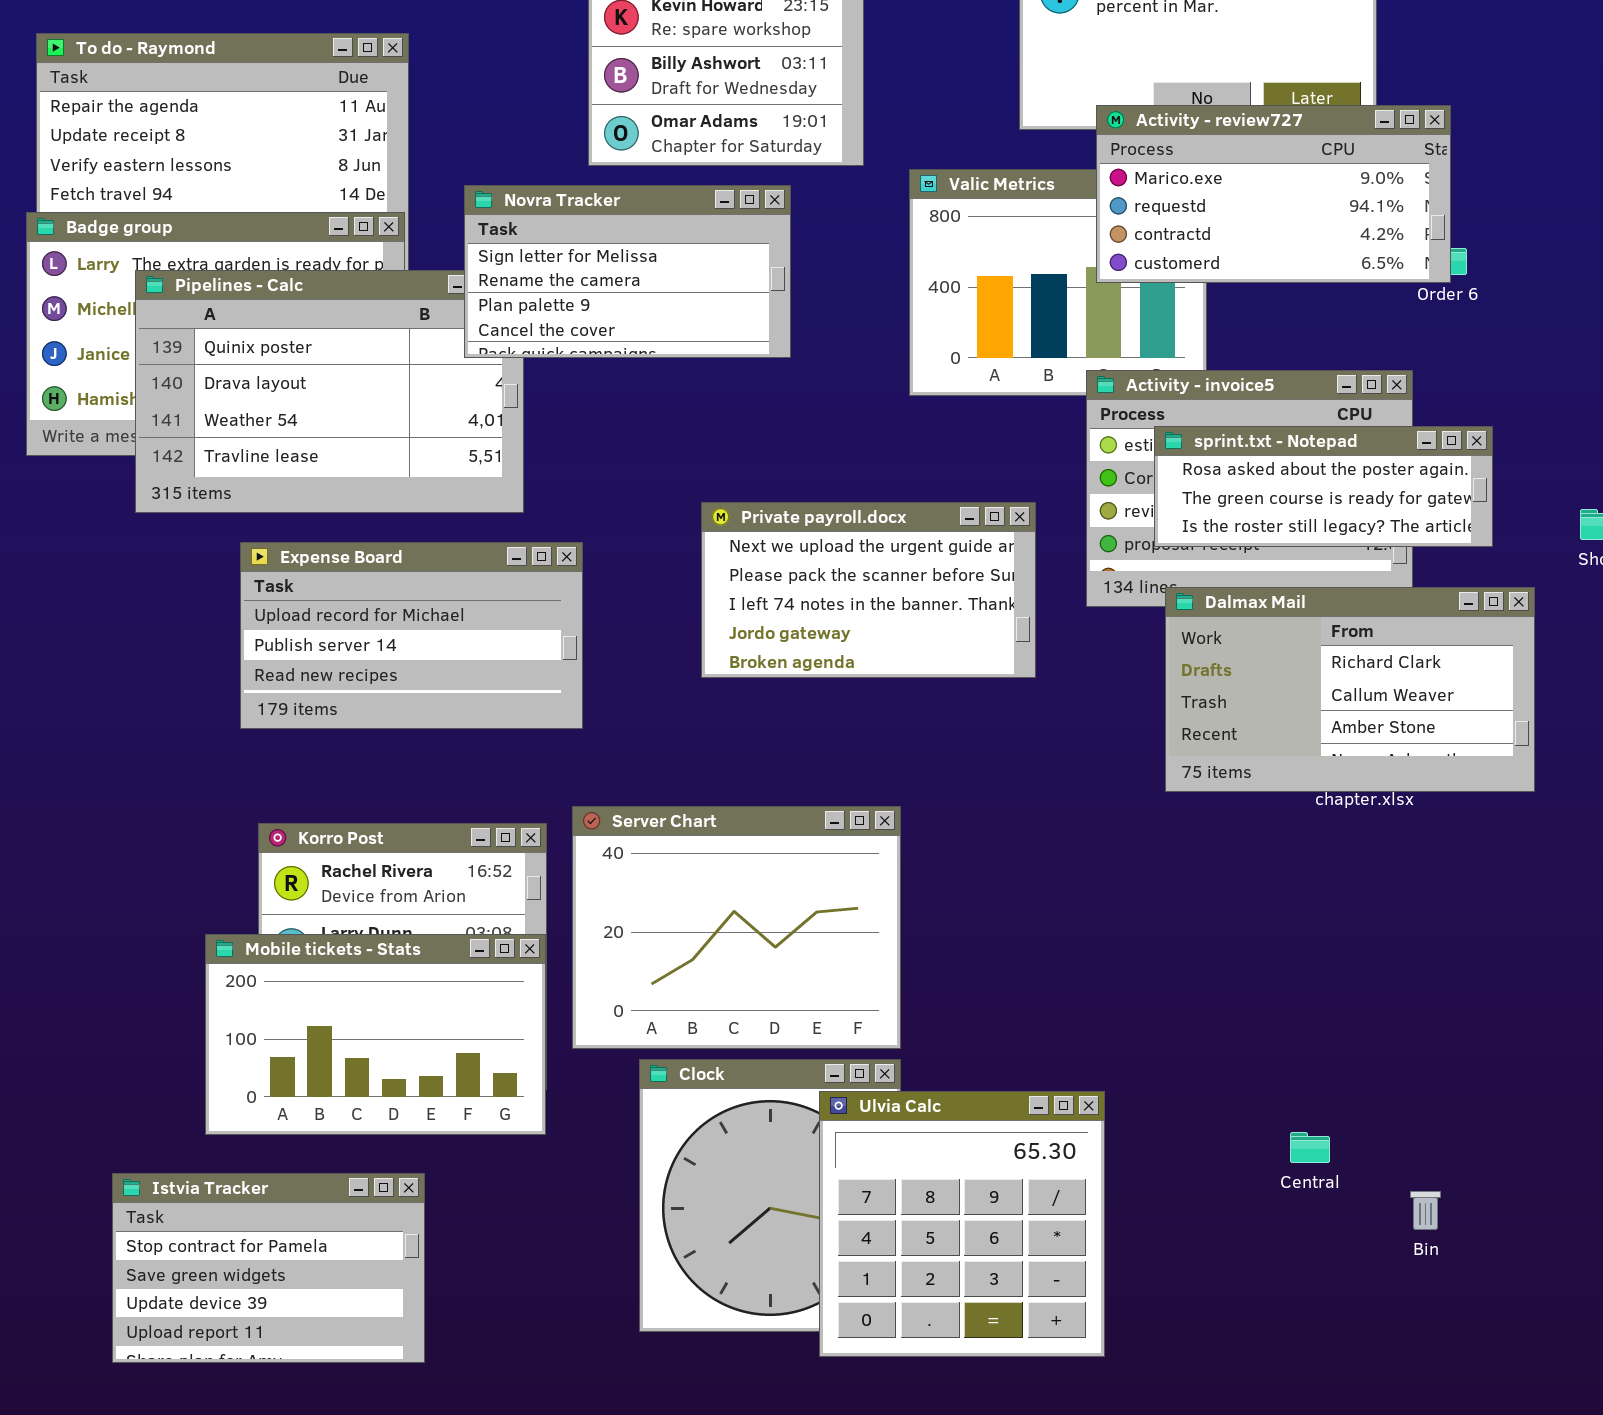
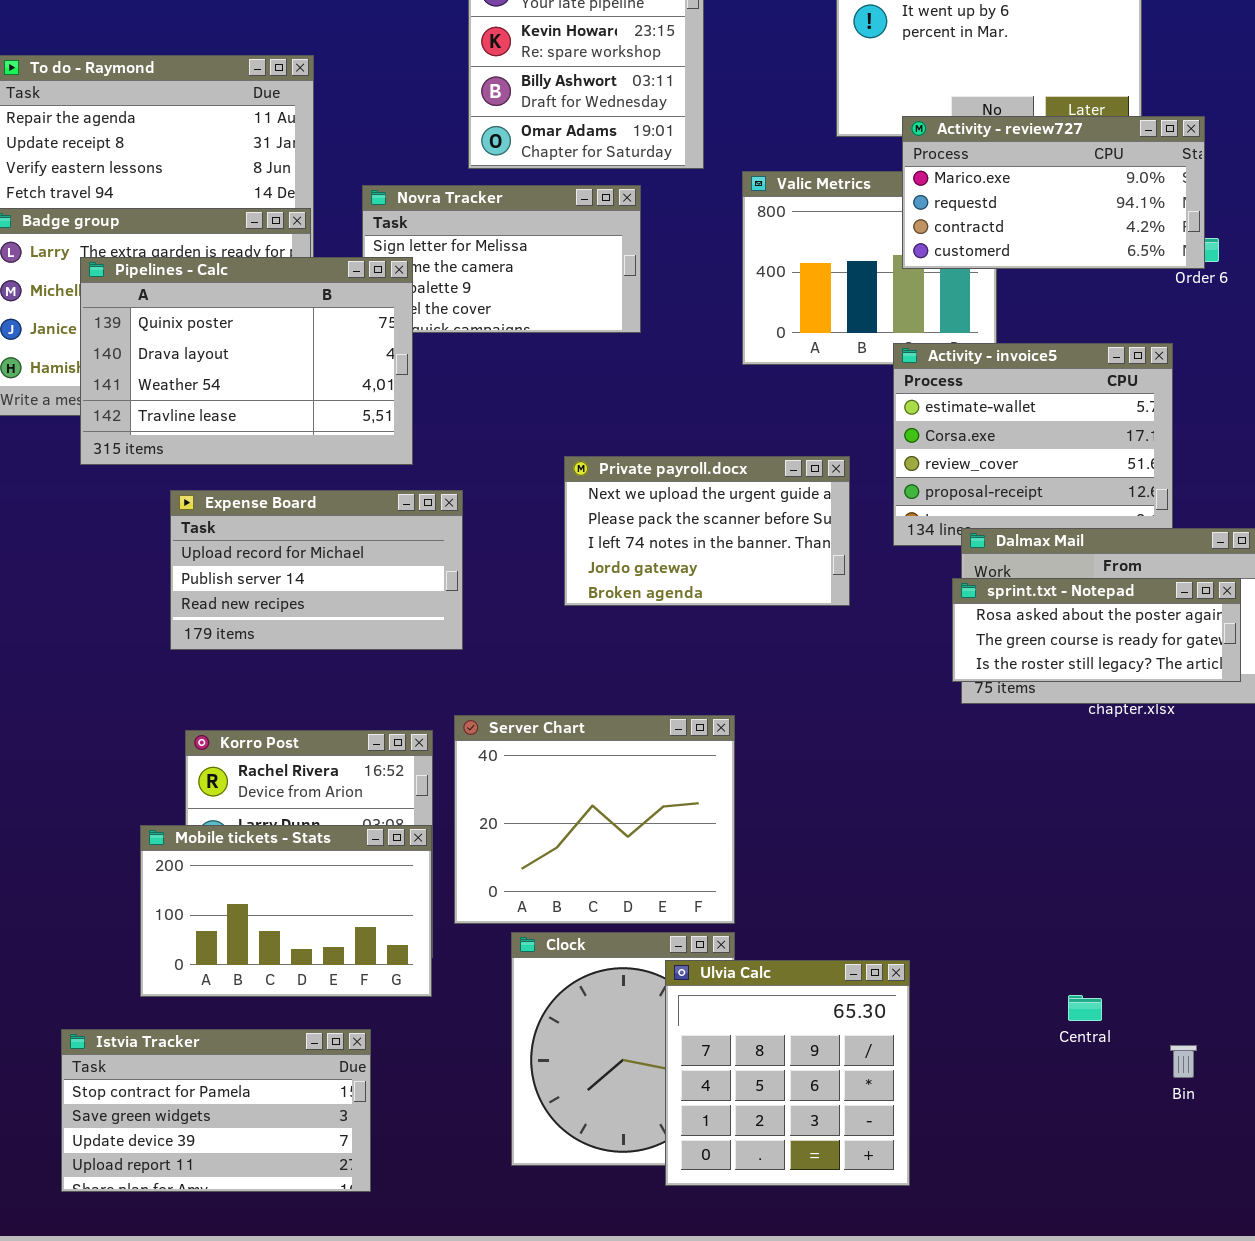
Pipelines - Calc: [135,270,524,513] -> [80,257,413,465], raised
sprint.txt - Notepad: [1154,426,1493,547] -> [952,578,1241,682], moved
Istvia Tracker: [112,1173,425,1363] -> [61,1029,371,1192], resized

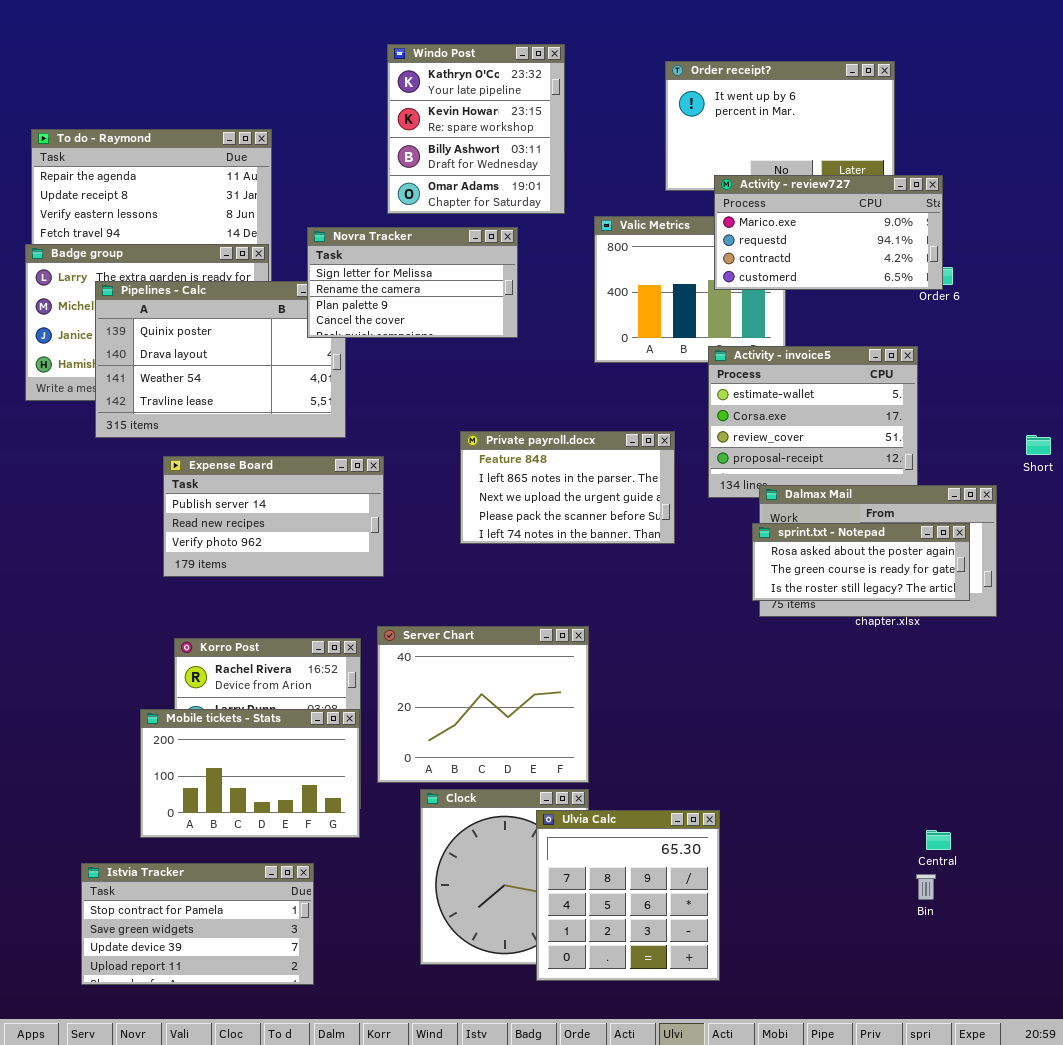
Novra Tracker: [362,185,641,333] -> [307,227,518,338], raised
Private payroll.docx: [564,456,850,606] -> [460,431,675,544], scrolled up 2 rows
Expense Board: [170,490,463,650] -> [163,456,384,577], scrolled down 1 row
Central: [1068,995,1102,1021] -> [926,830,951,850], moved

